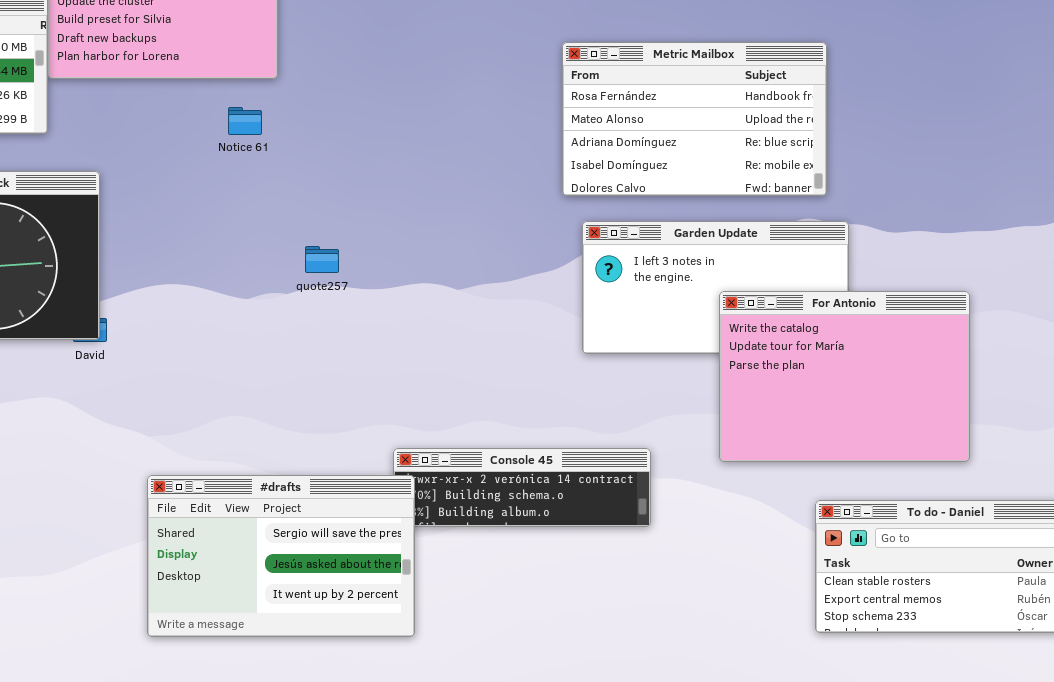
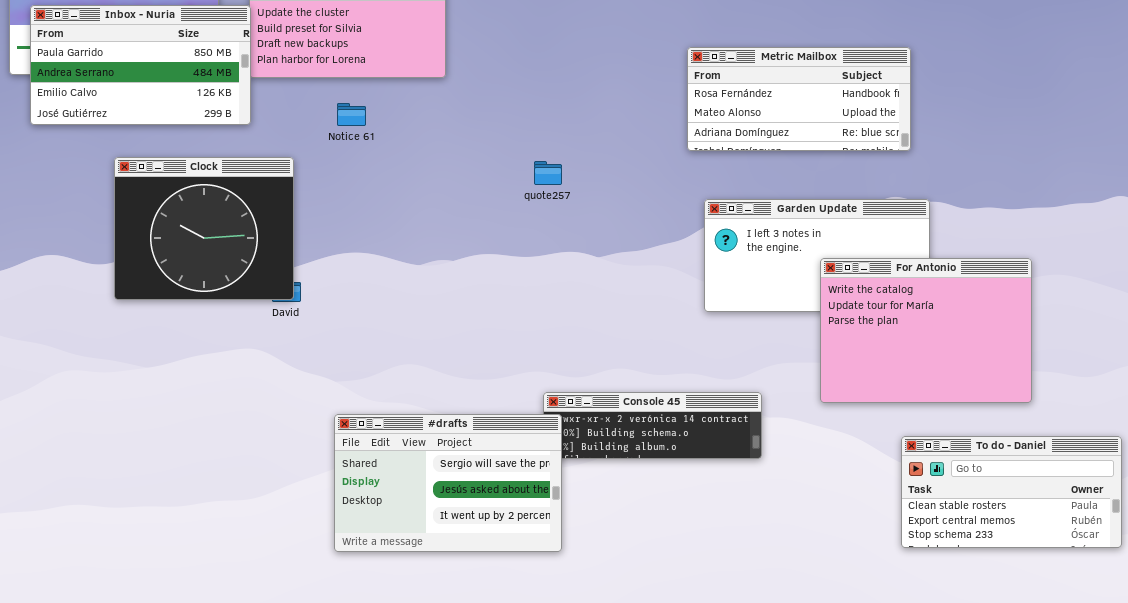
Metric Mailbox: [562,42,827,196] -> [687,47,911,151], resized
Notice 61: [228,107,262,135] -> [337,103,366,126], moved
quote257: [305,246,339,273] -> [534,161,562,185], moved

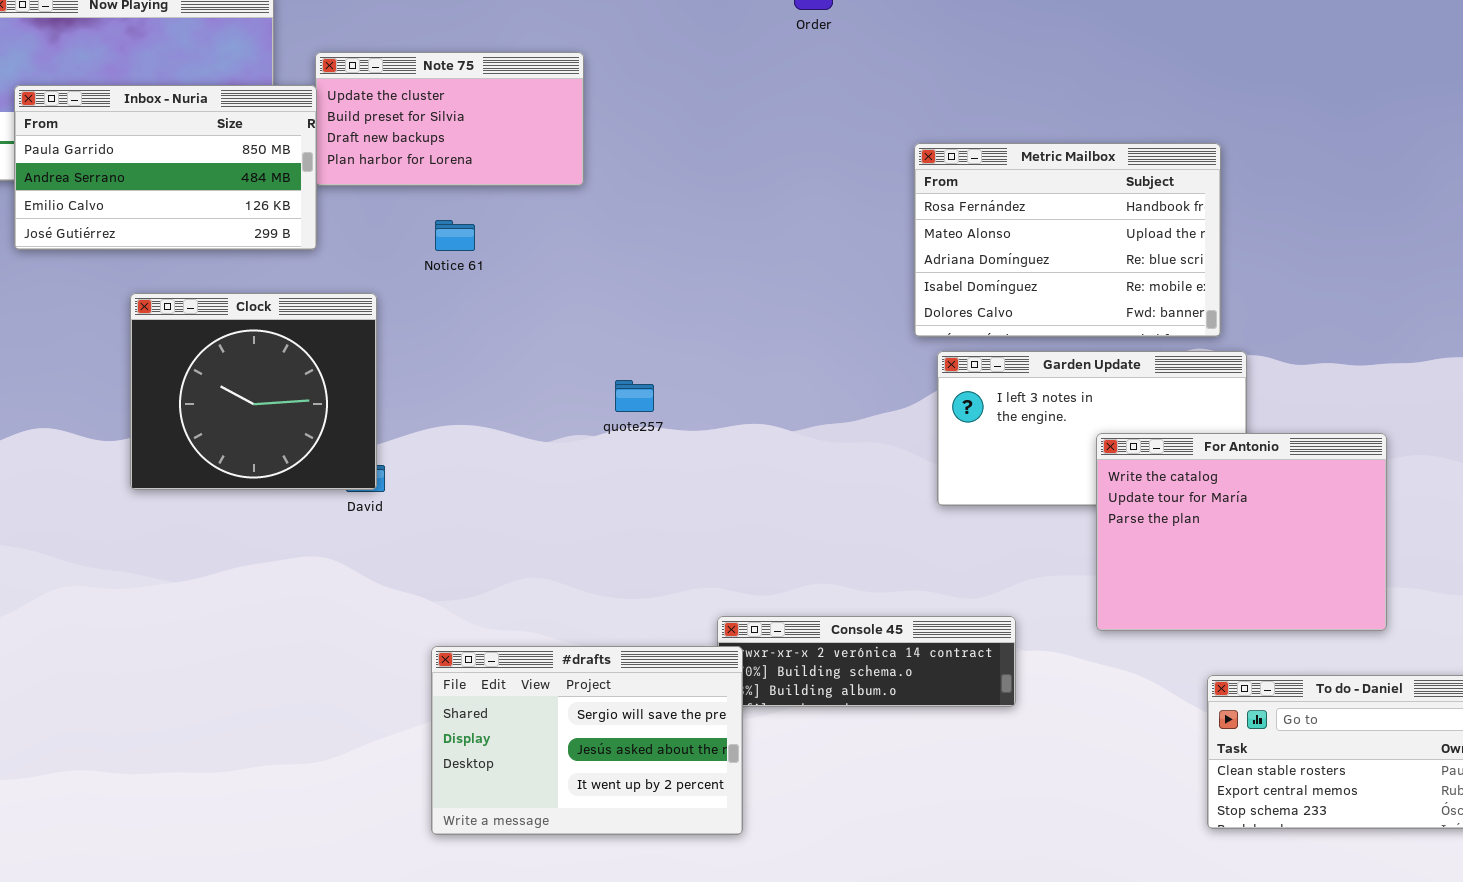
Metric Mailbox: [687,47,911,151] -> [914,143,1221,337], resized
quote257: [534,161,562,185] -> [615,380,654,412], moved

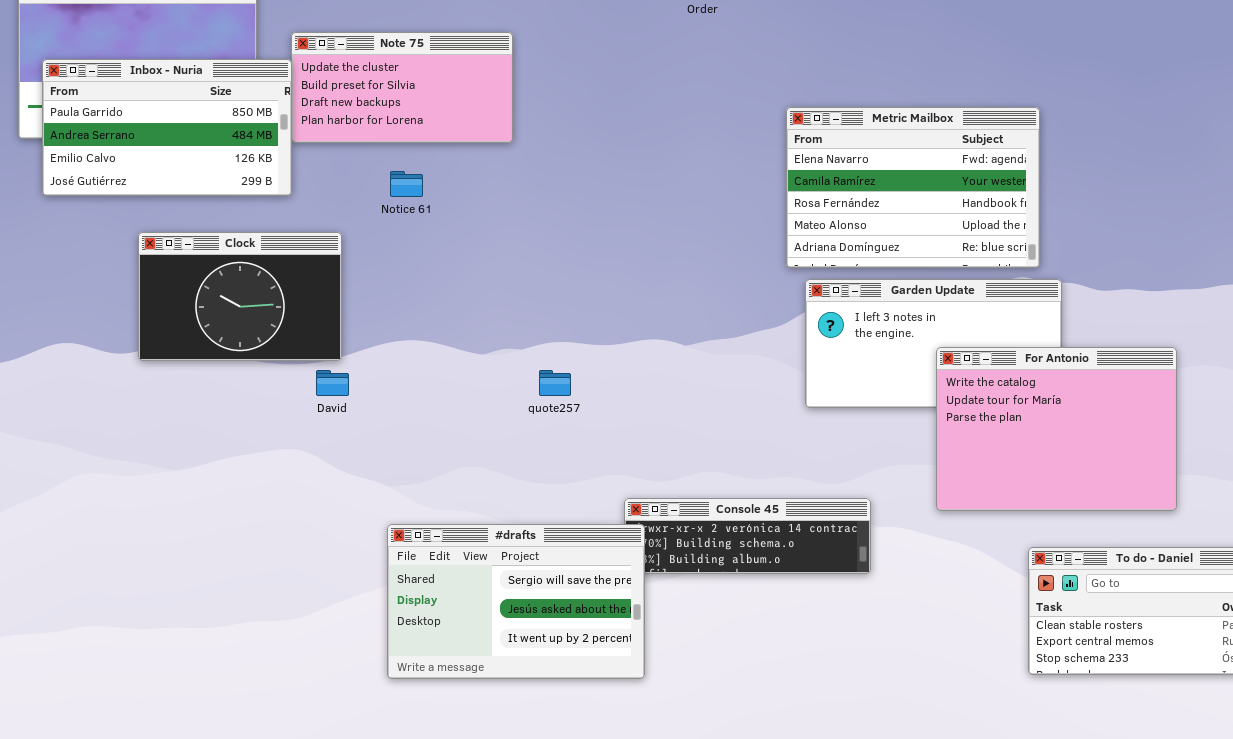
Metric Mailbox: [914,143,1221,337] -> [786,107,1040,268], scrolled up 2 rows
Clock: [130,293,377,490] -> [138,232,342,361], resized
quote257: [615,380,654,412] -> [539,370,571,396], moved

